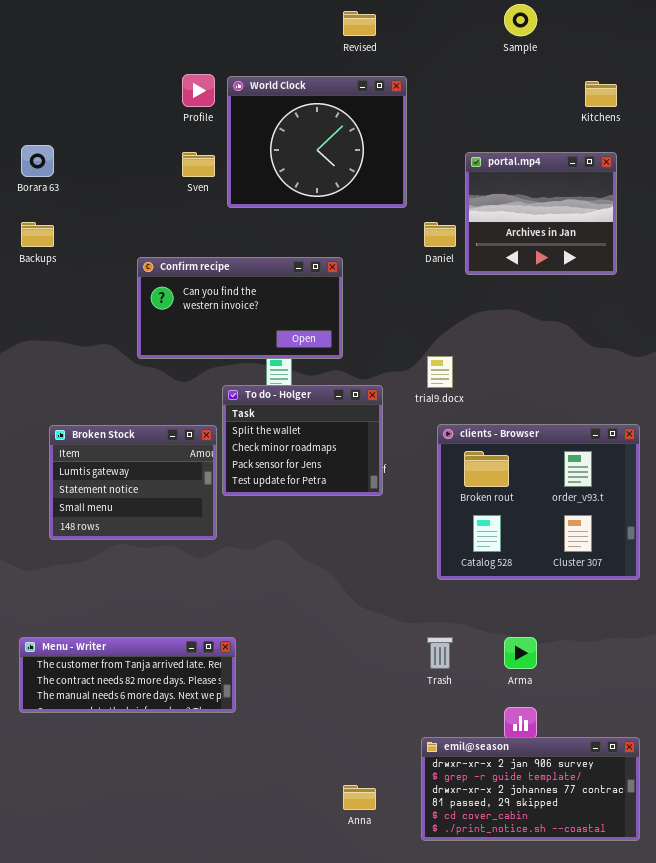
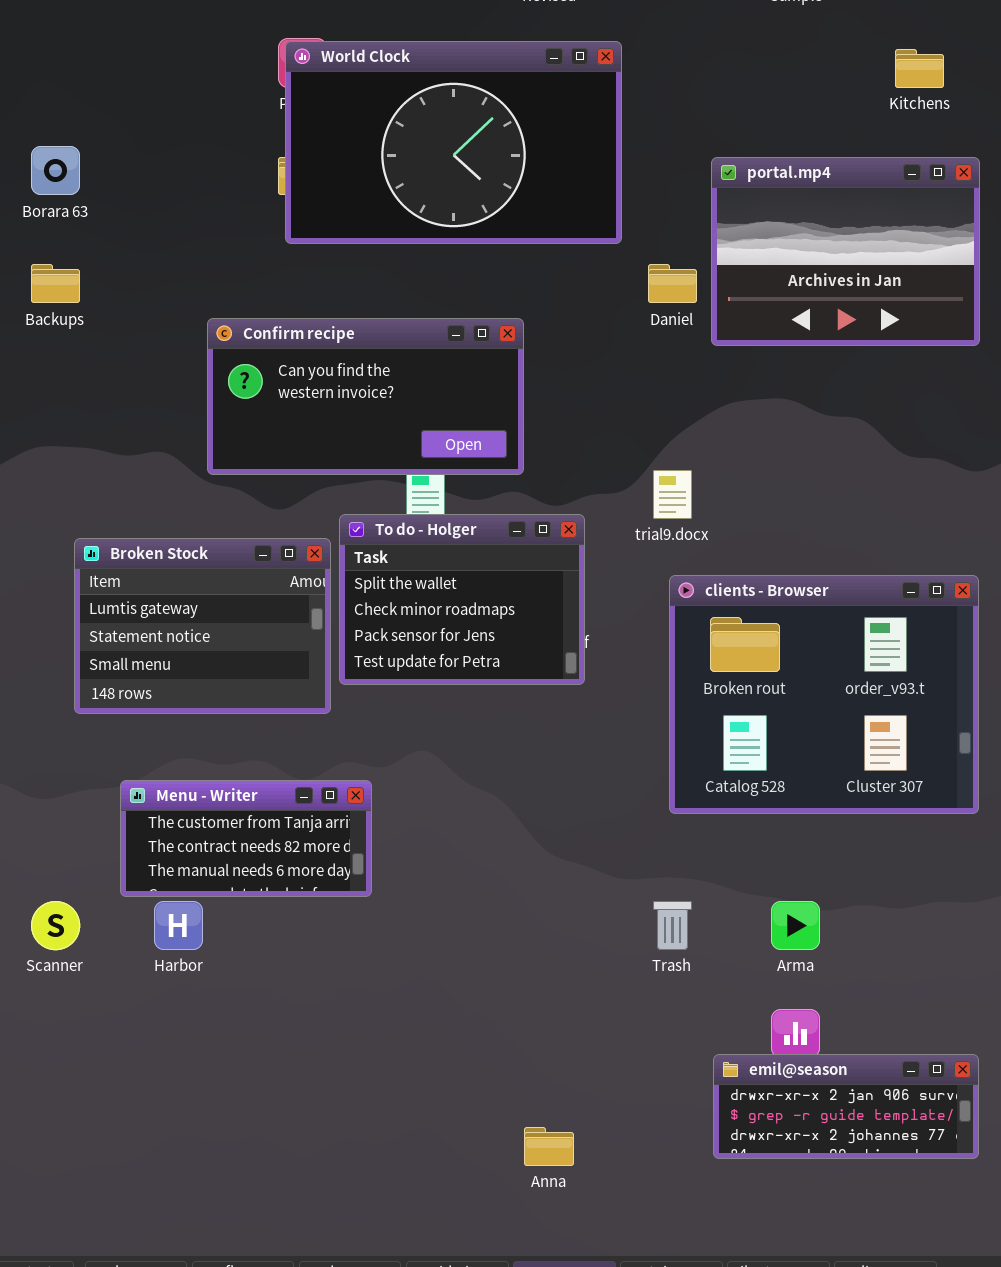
World Clock: [227,76,407,208] -> [285,41,622,244], resized
portal.mp4: [465,152,617,275] -> [711,157,980,346], resized
Broken Stock: [49,425,217,540] -> [74,538,331,714], moved
Menu - Writer: [19,637,236,713] -> [120,780,372,897], moved, resized
emil@season: [421,737,640,841] -> [713,1054,979,1159], resized

